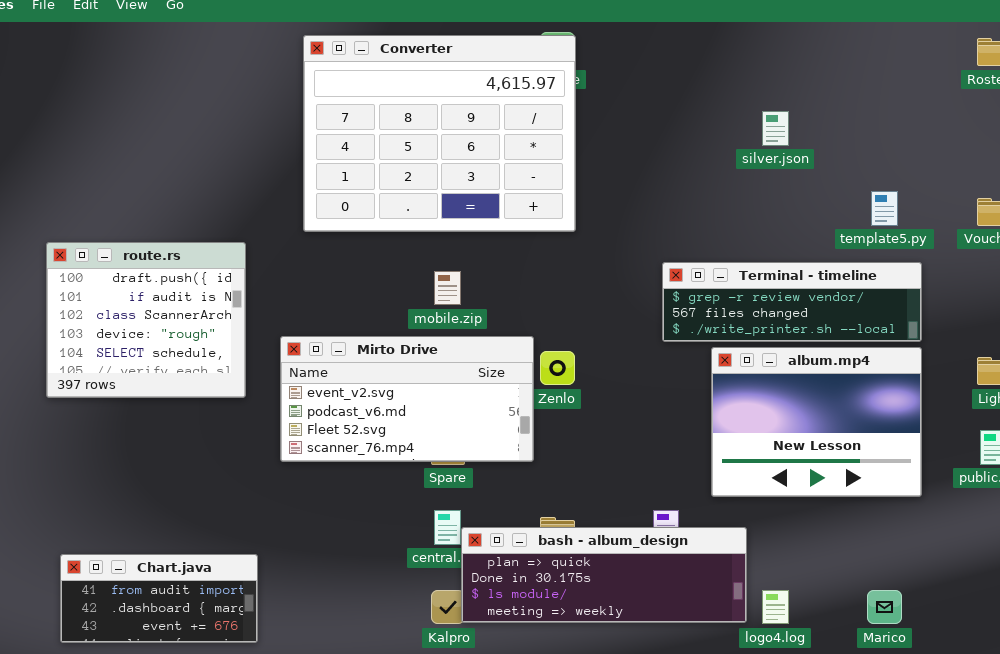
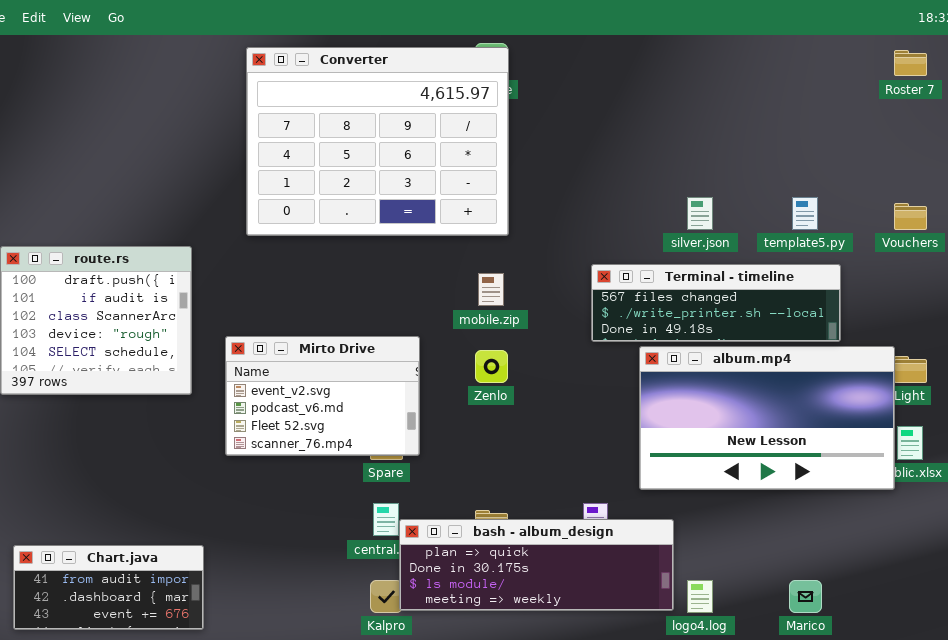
silver.json: [762,111,789,146] -> [687,197,713,230], moved
Terminal - timeline: [662,262,922,342] -> [591,264,841,342], scrolled down 1 row
mobile.zip: [434,271,461,305] -> [478,273,504,306], moved
Mirto Drive: [280,336,534,462] -> [225,336,420,456], resized
album.mp4: [711,347,922,497] -> [639,346,895,490], resized

